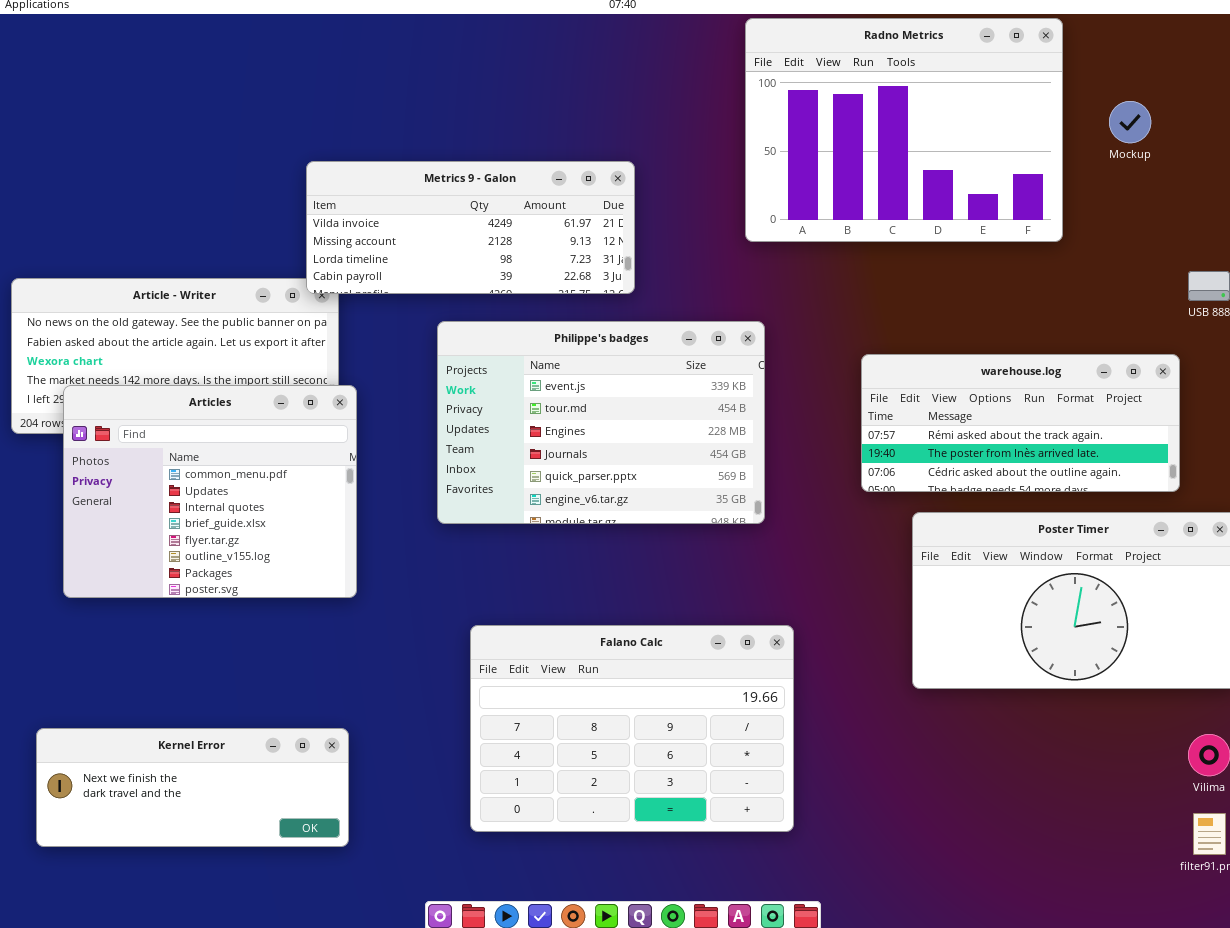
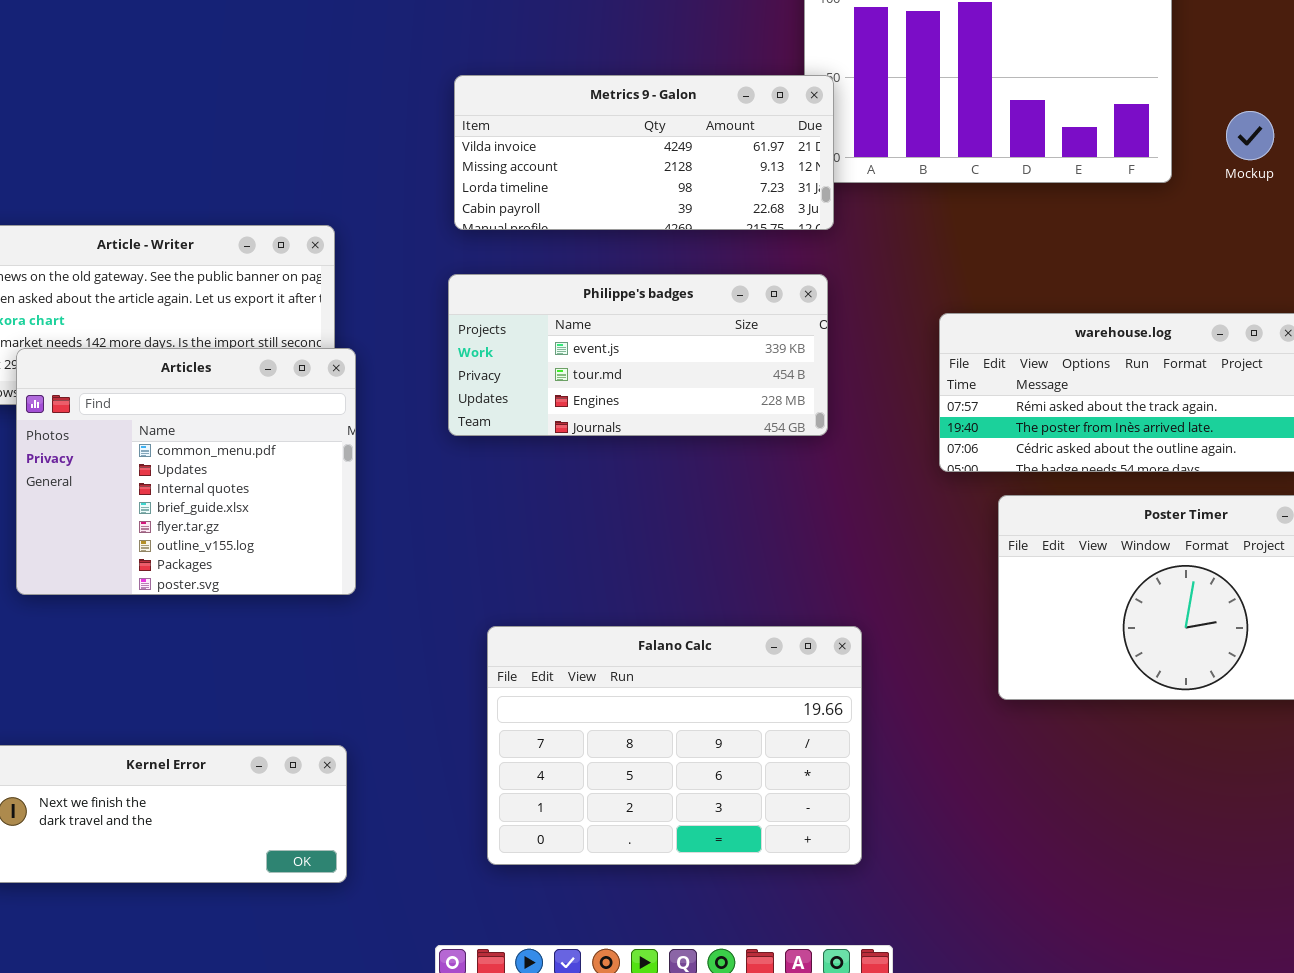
Mockup: [1109,101,1151,143] -> [1226,111,1274,160], moved
Metrics 9 - Galon: [306,161,635,294] -> [454,75,834,230], moved
Philippe's badges: [437,321,765,524] -> [448,274,828,436], resized

